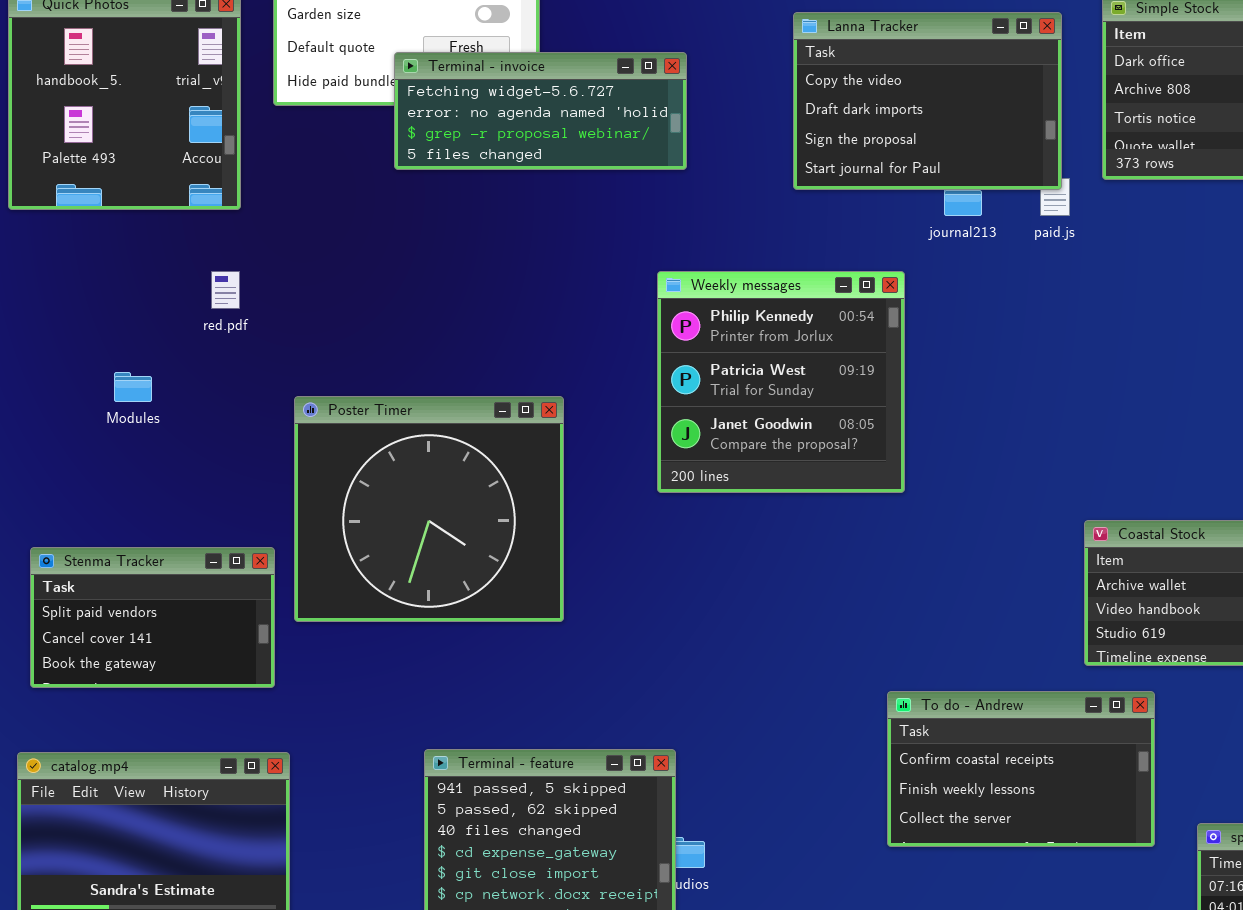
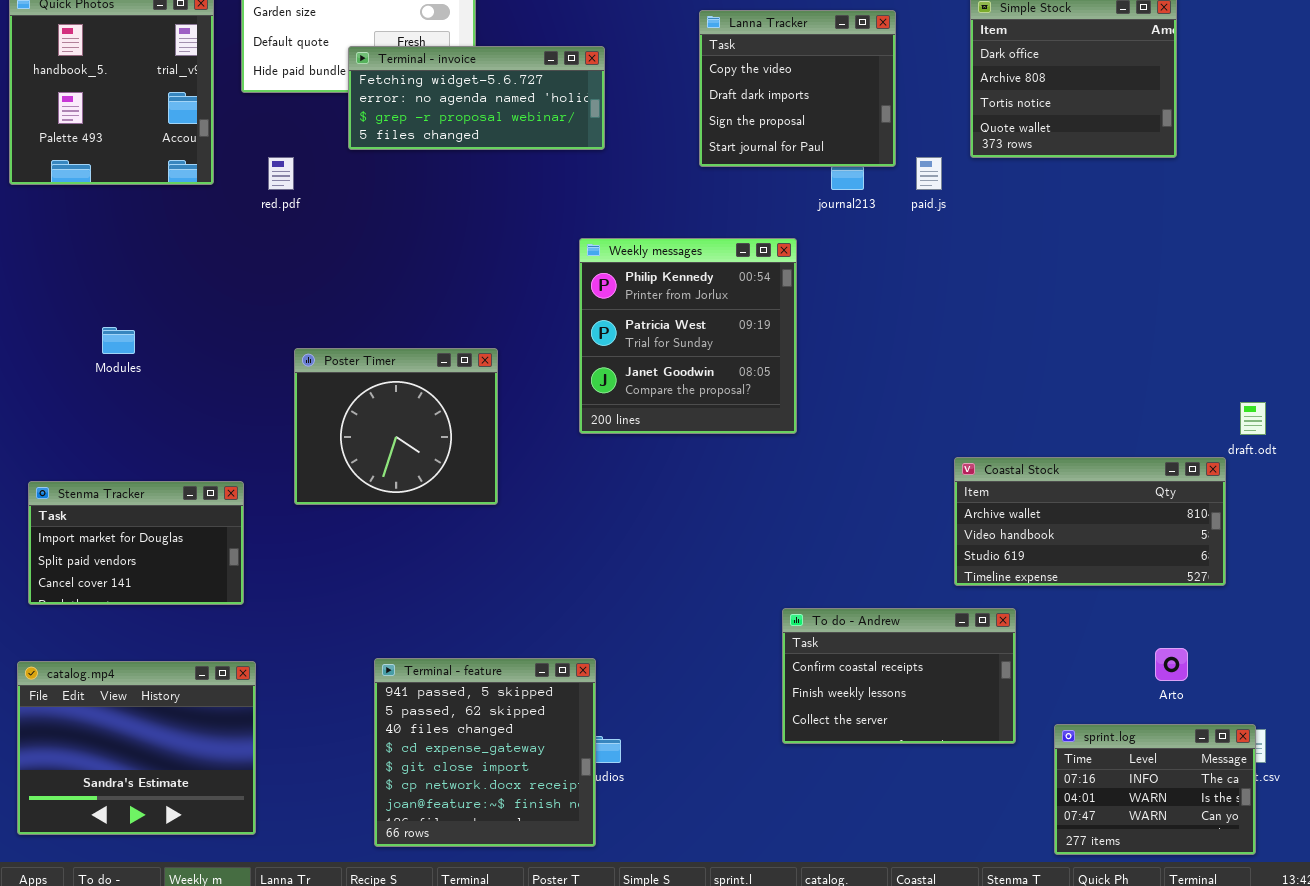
Lanna Tracker: [793,12,1062,190] -> [699,10,896,167], resized
red.pdf: [211,271,240,309] -> [268,157,294,190], moved
Poster Timer: [294,396,564,622] -> [294,348,498,505], resized
Stenma Tracker: [30,547,275,688] -> [28,481,244,605], scrolled up 1 row

